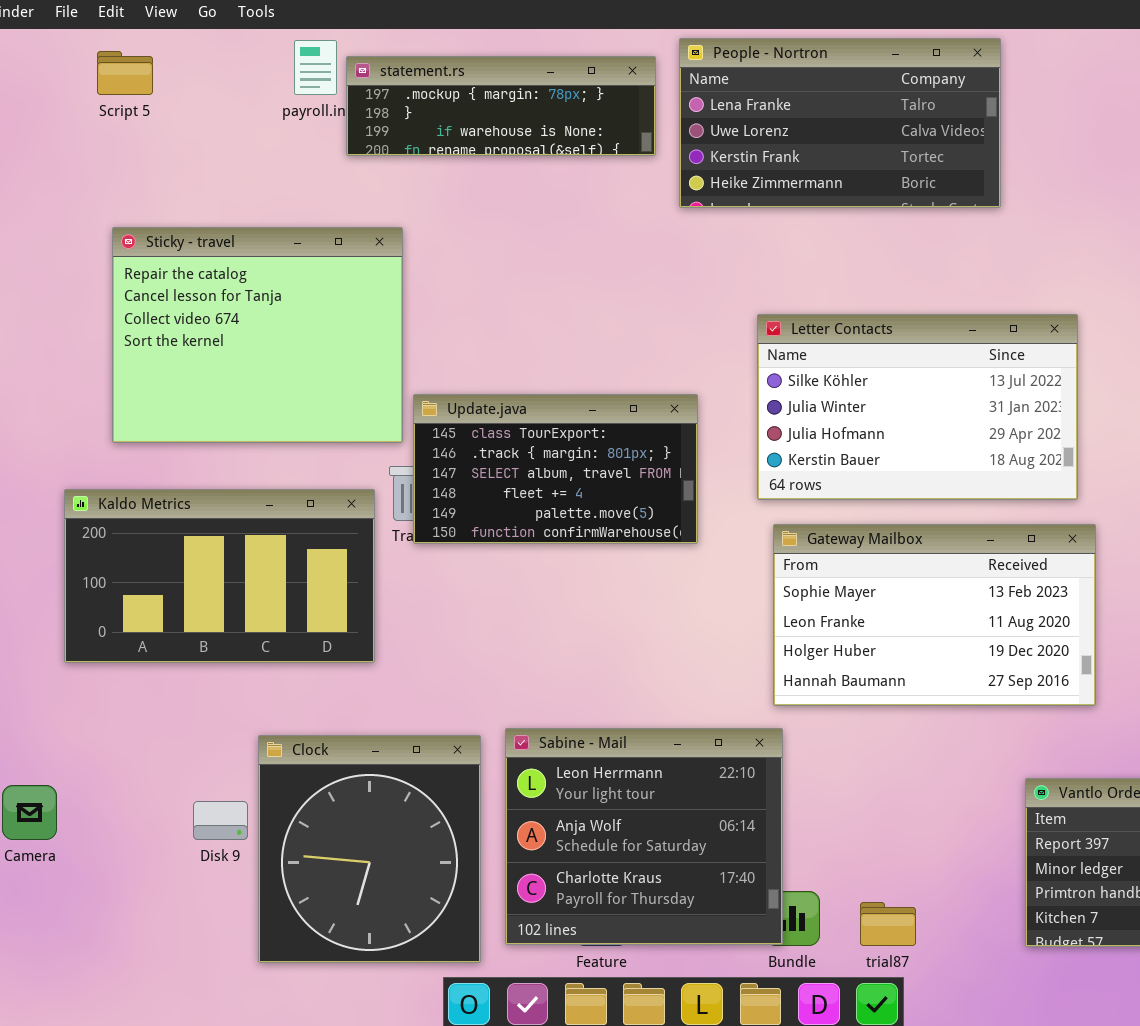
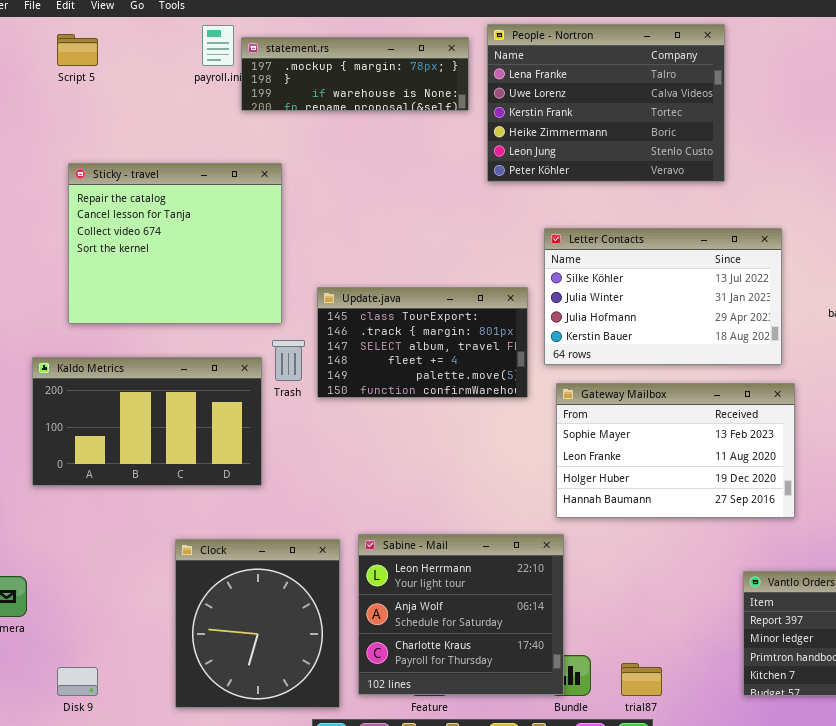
People - Nortron: [679,38,1001,208] -> [487,24,725,182], resized
Update.java: [413,394,698,544] -> [317,287,528,398], moved
Disk 9: [193,801,248,840] -> [57,667,98,696], moved

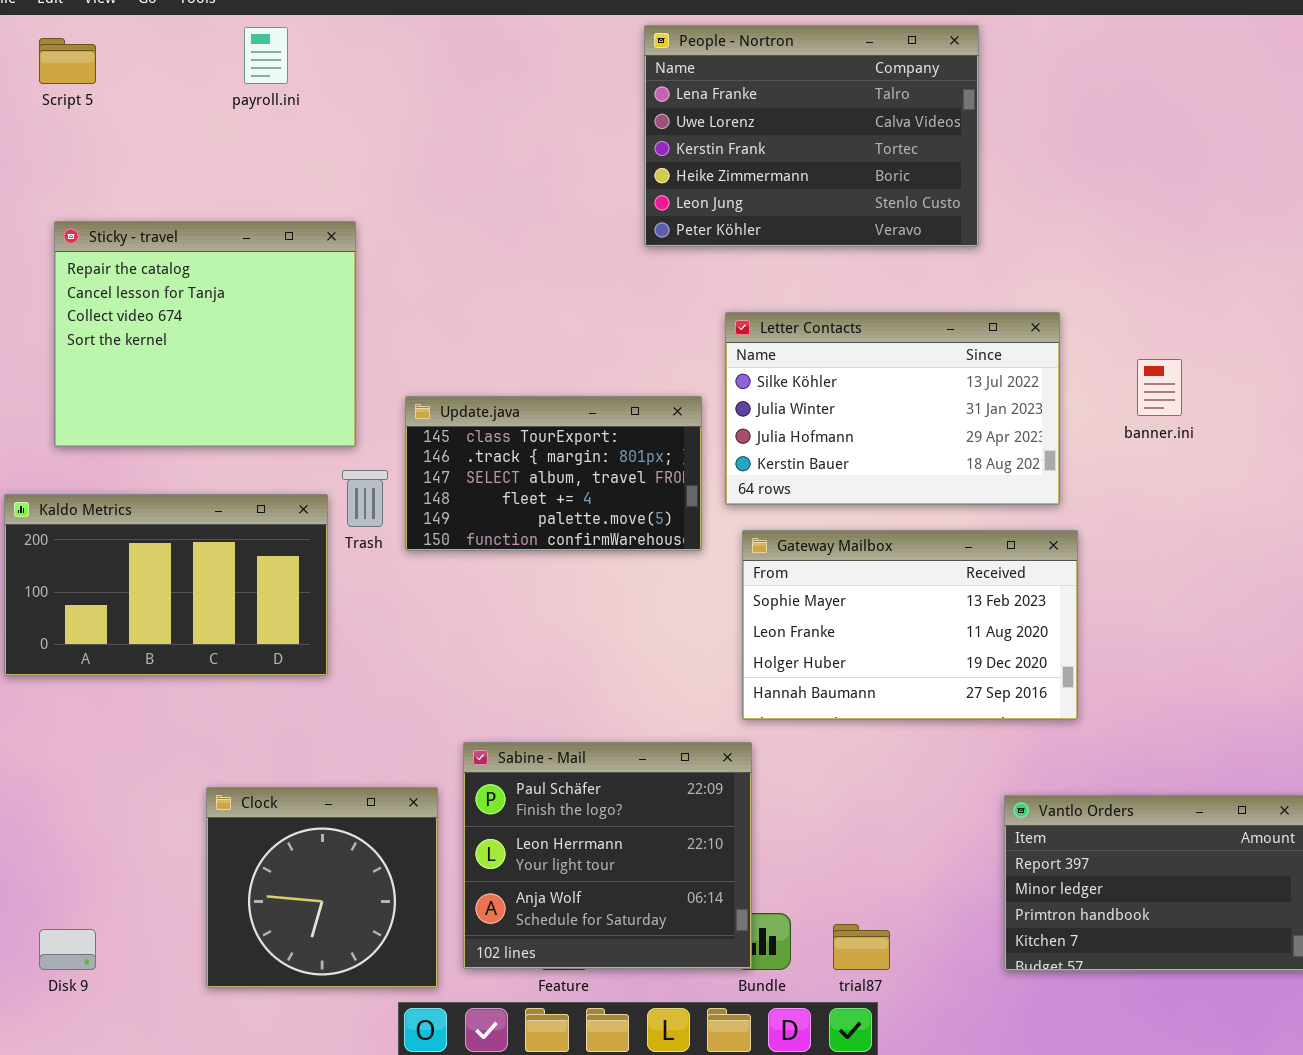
statement.rs: [241,37,469,111] -> none, closed
Sabine - Mail: [358,534,564,695] -> [463,742,752,969], scrolled up 1 row
Clock: [175,539,340,708] -> [206,787,438,988], resized

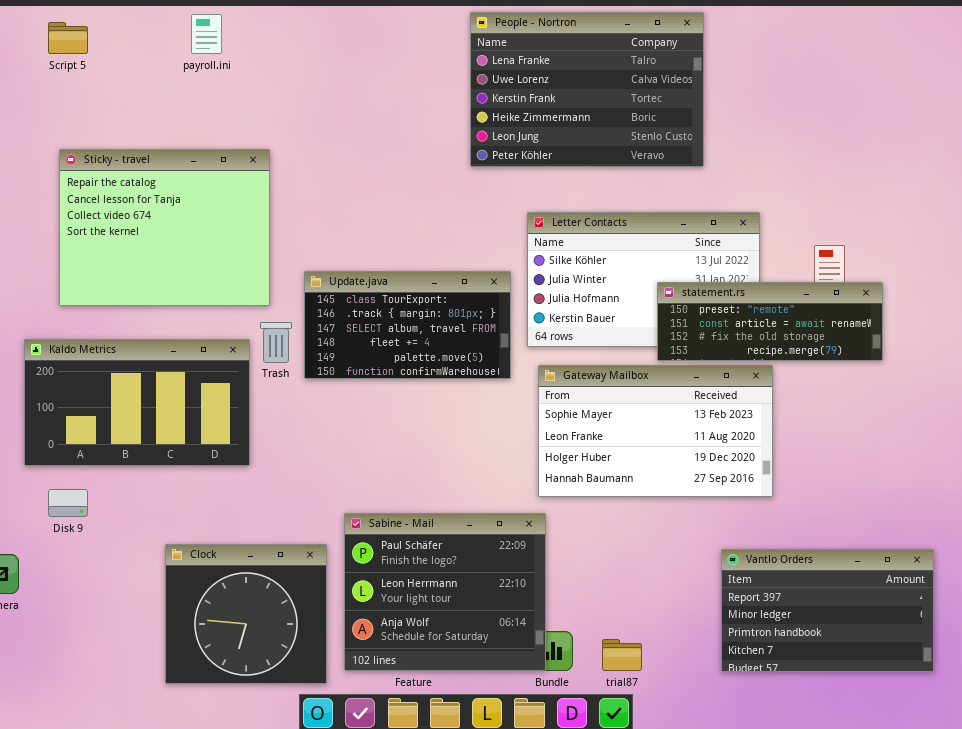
statement.rs: none -> [657,282,883,361], opened
Disk 9: [39,929,96,970] -> [48,489,88,517], moved

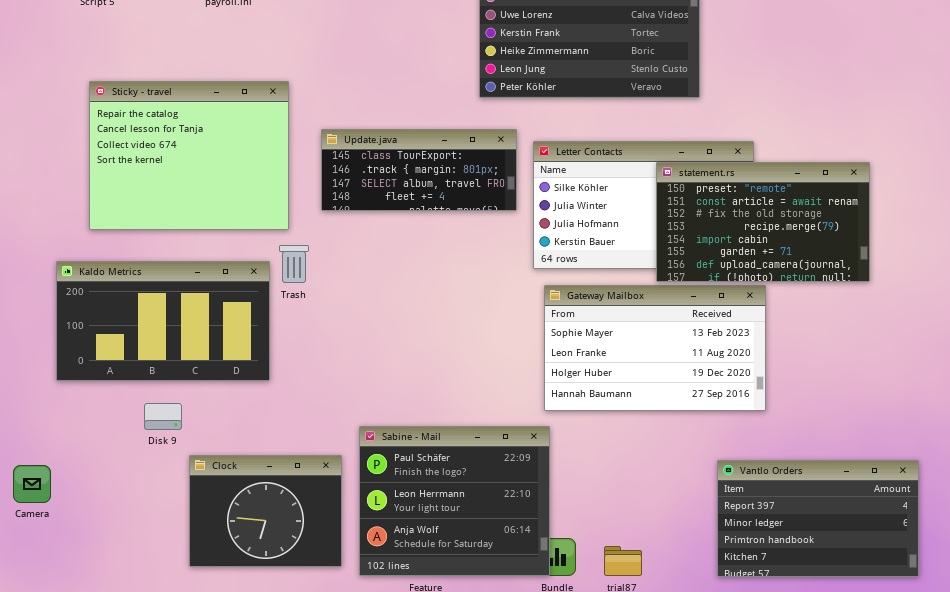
Update.java: [304,271,511,379] -> [321,129,517,211], moved, resized
statement.rs: [657,282,883,361] -> [656,162,870,282], resized
Disk 9: [48,489,88,517] -> [144,403,182,430], moved
Clock: [165,544,327,684] -> [189,455,342,567], resized

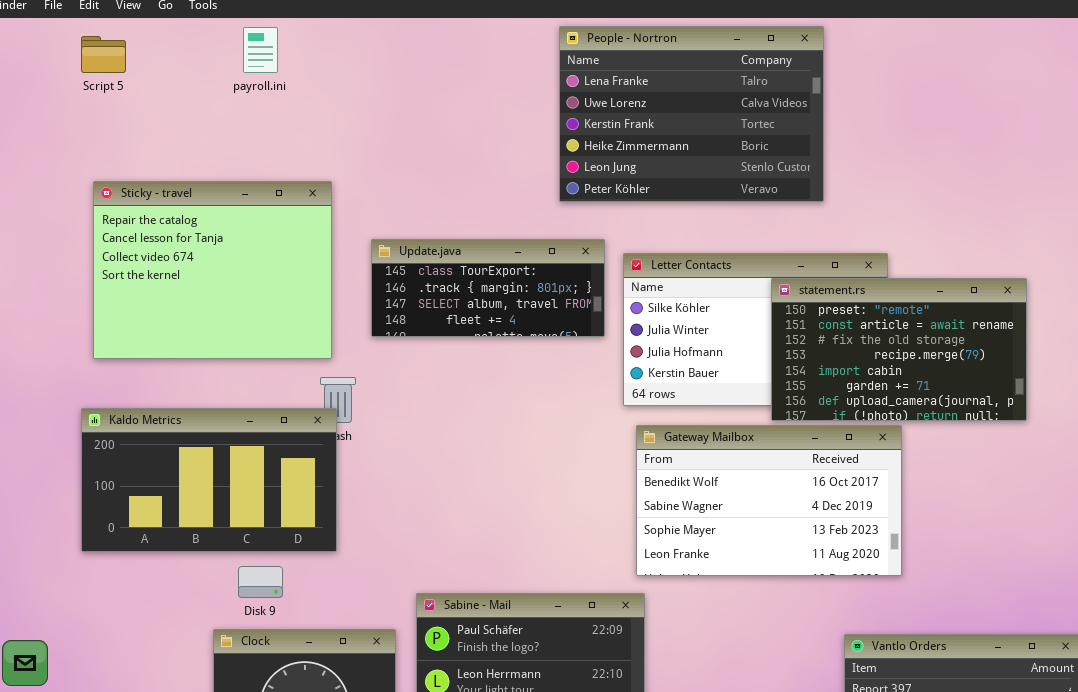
Kaldo Metrics: [56,261,270,381] -> [81,408,337,552], moved
Gateway Mailbox: [544,285,766,411] -> [636,425,902,576], scrolled up 2 rows
Disk 9: [144,403,182,430] -> [238,566,283,598], moved

